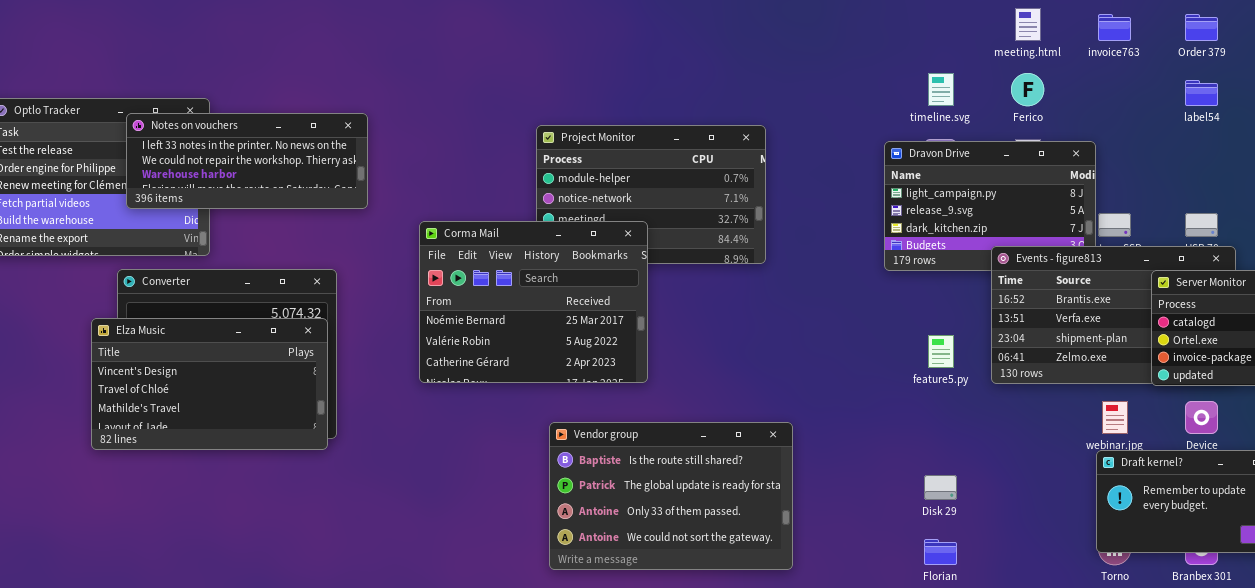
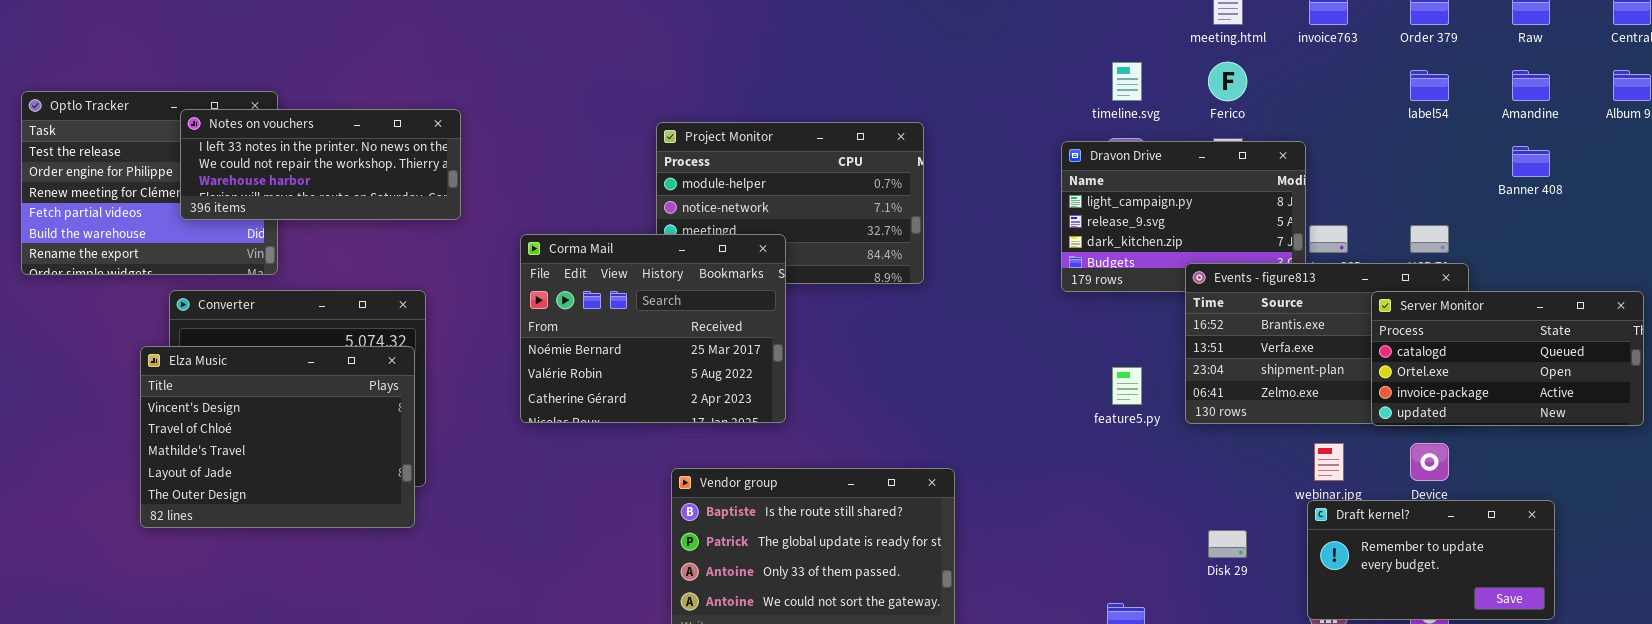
Elza Music: [91,318,328,450] -> [140,346,415,528], resized
Disk 29: [924,475,957,500] -> [1208,530,1247,558], moved

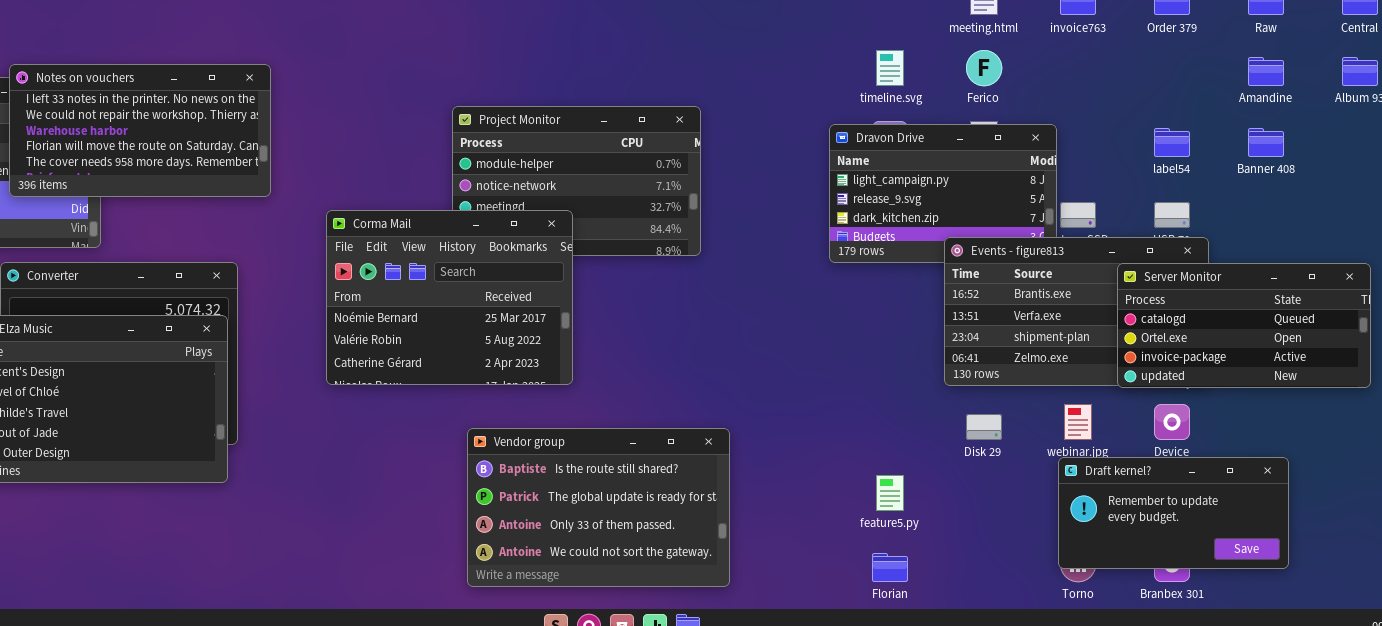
label54: [1410,70,1449,101] -> [1154,128,1190,157], moved
Notes on vouchers: [180,109,461,220] -> [9,64,271,197], resized
feature5.py: [1112,367,1142,405] -> [876,475,904,511], moved
Disk 29: [1208,530,1247,558] -> [966,414,1002,440], moved

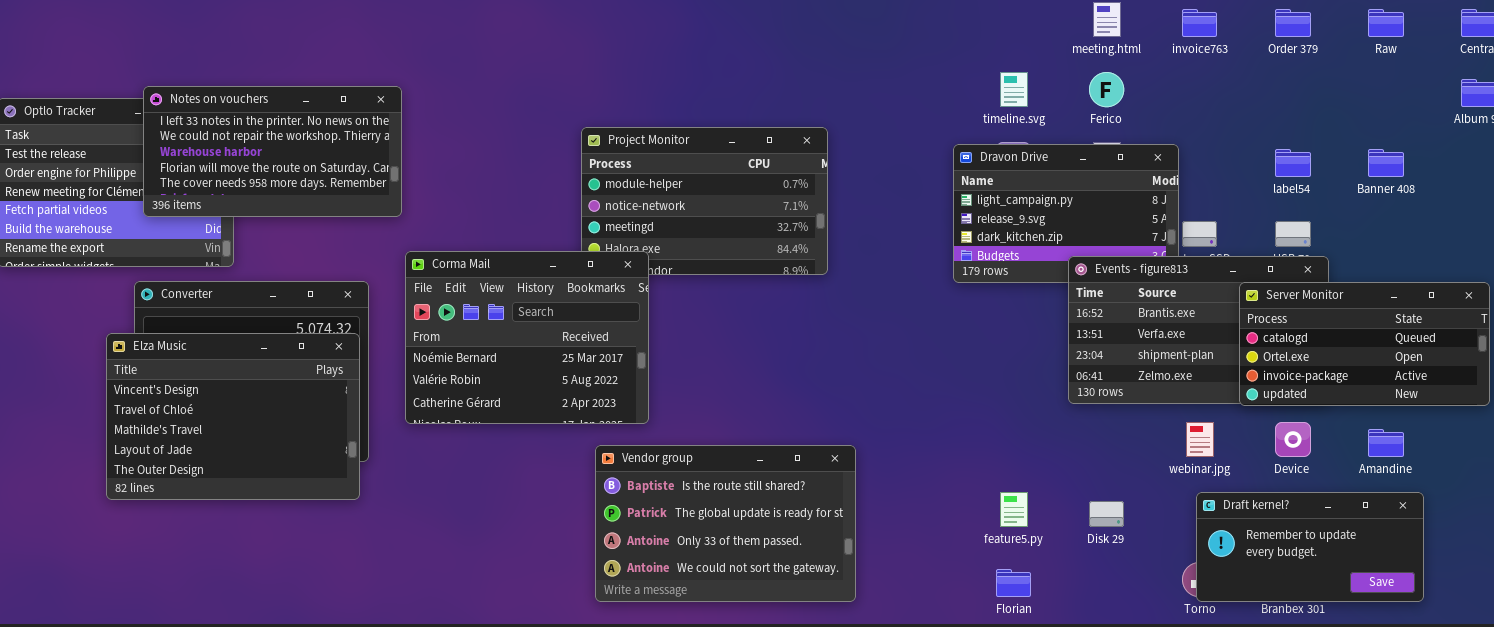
Amandine: [1248,57,1284,86] -> [1368,429,1404,457], moved
Corma Mail: [326,210,573,385] -> [405,251,649,424], moved
Disk 29: [966,414,1002,440] -> [1089,501,1124,527], moved
Draft kernel?: [1058,457,1289,569] -> [1196,492,1424,602], moved

